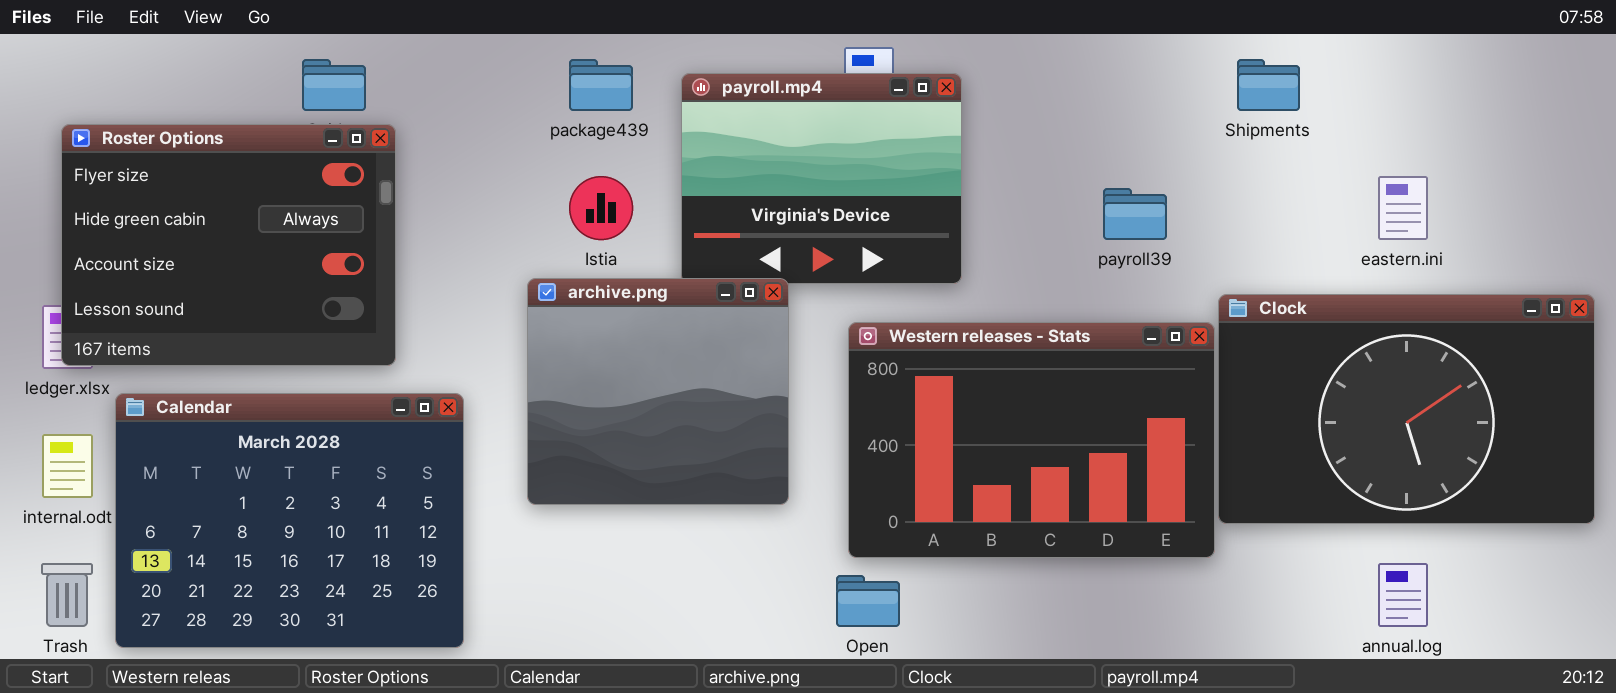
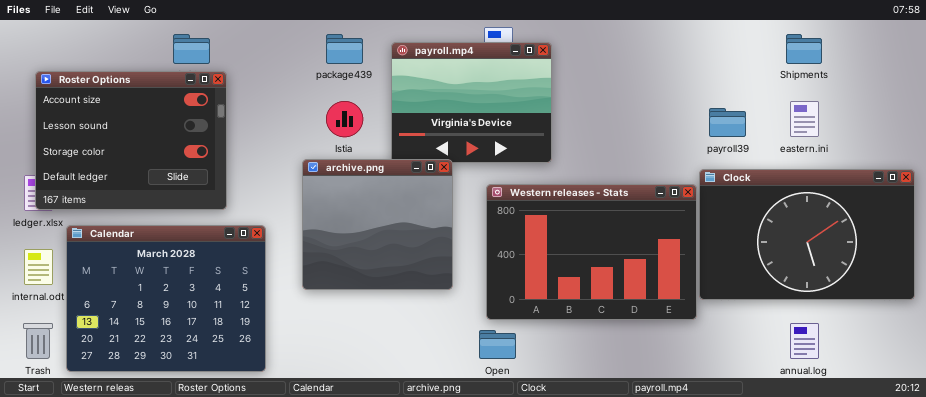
Shipments: [1237,59,1300,111] -> [786,34,822,64], moved
Roster Options: [61,124,396,366] -> [35,71,227,210], scrolled down 2 rows
payroll39: [1103,188,1167,240] -> [709,108,746,137], moved

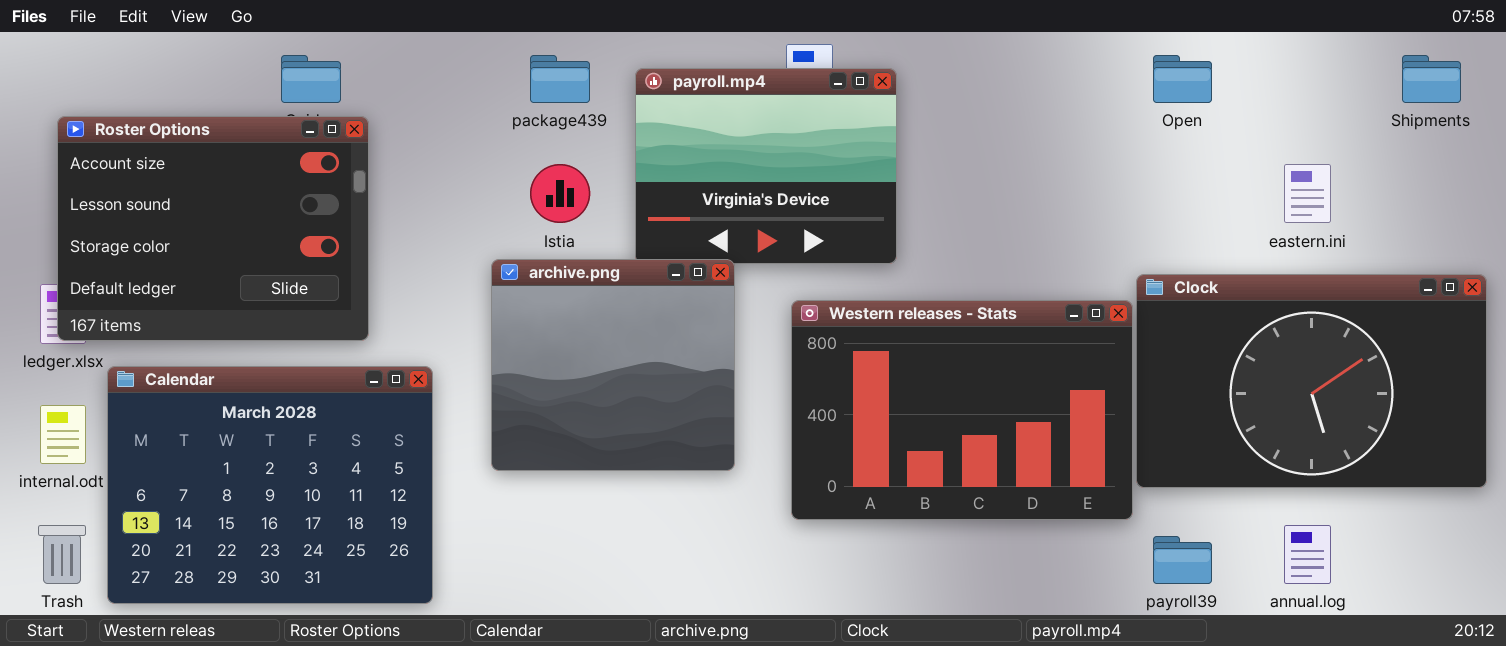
Shipments: [786,34,822,64] -> [1402,55,1461,103], moved
payroll39: [709,108,746,137] -> [1153,536,1212,584], moved
Open: [479,330,516,359] -> [1153,55,1212,103], moved

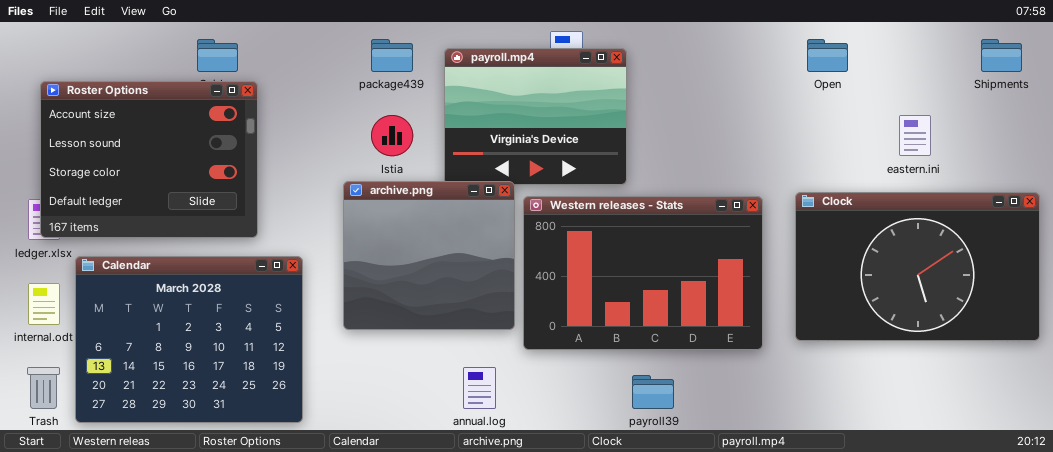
Western releases - Stats: [791,300,1133,520] -> [523,196,763,350], moved
annual.log: [1284,525,1331,584] -> [463,367,496,409], moved
payroll39: [1153,536,1212,584] -> [632,375,674,409], moved

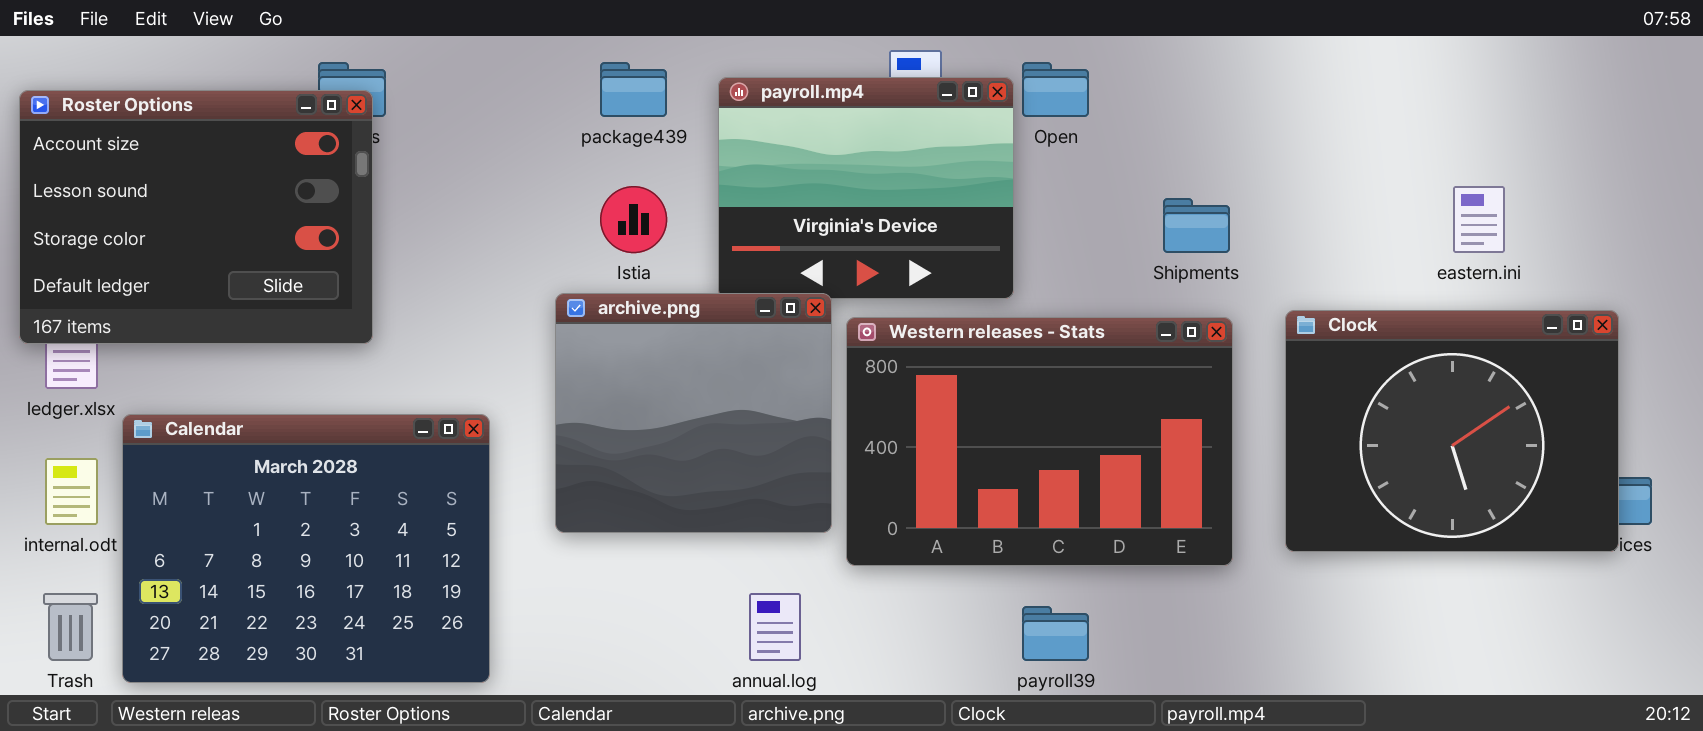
Open: [807,39,848,72] -> [1022,62,1089,117], moved
Shipments: [981,39,1022,72] -> [1163,198,1230,253], moved
Roster Options: [40,81,258,238] -> [19,90,373,344], moved
Clock: [795,192,1040,341] -> [1285,310,1619,552], resized

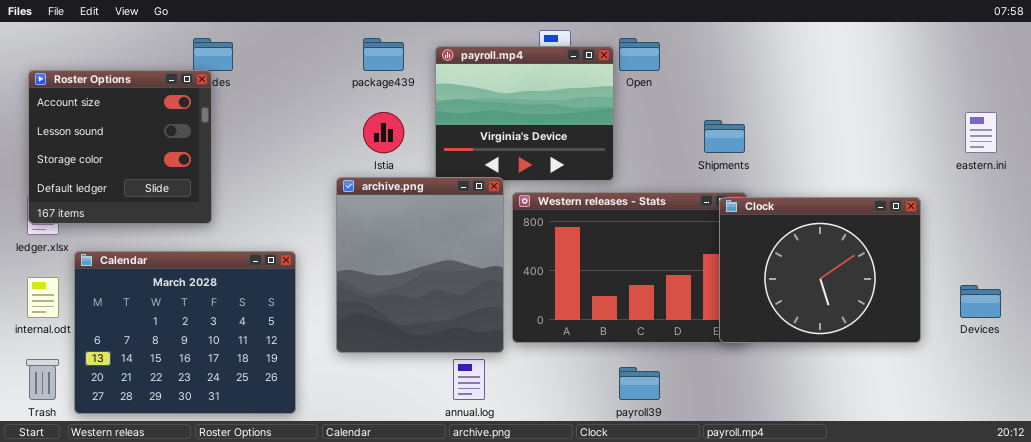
Roster Options: [19,90,373,344] -> [28,70,212,224], moved, resized
eastern.ini: [1453,186,1505,253] -> [965,112,997,153], moved
archive.png: [555,293,832,533] -> [336,177,504,353], resized
Clock: [1285,310,1619,552] -> [719,197,921,343], moved

